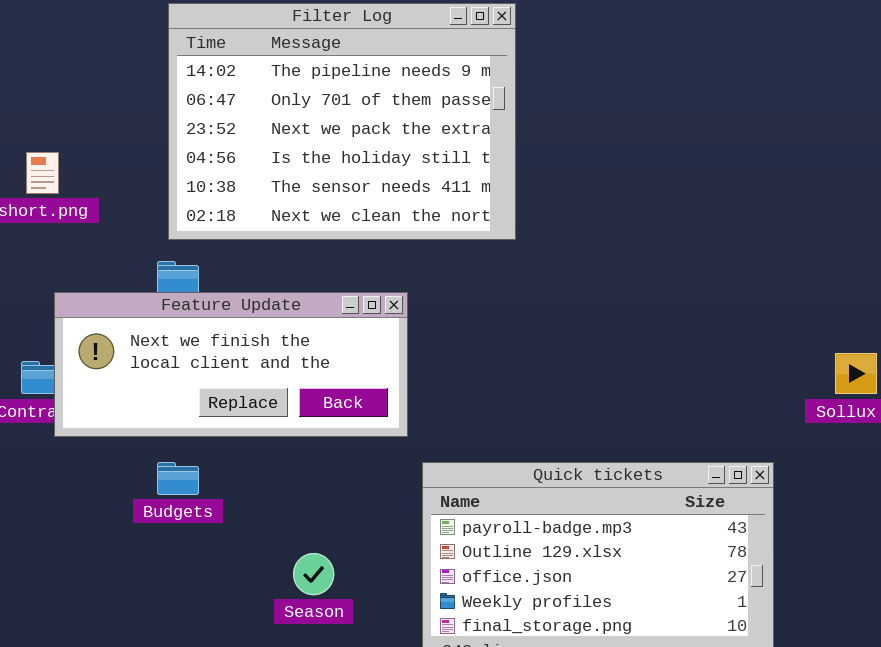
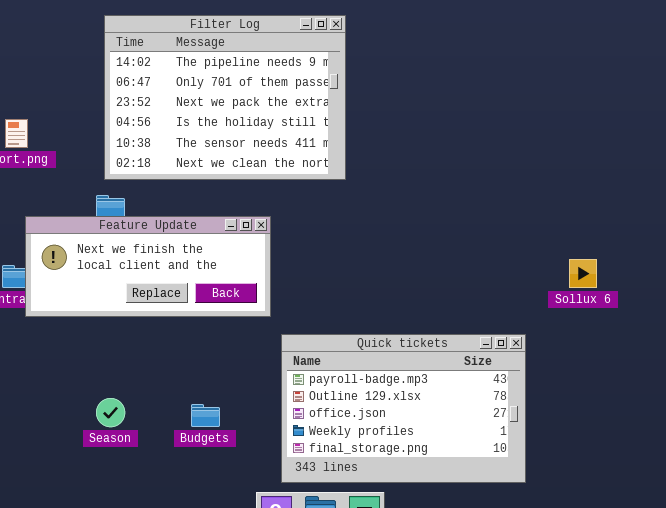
Budgets: [157,462,199,495] -> [191,404,220,427], moved
Season: [293,553,334,595] -> [96,398,125,427], moved

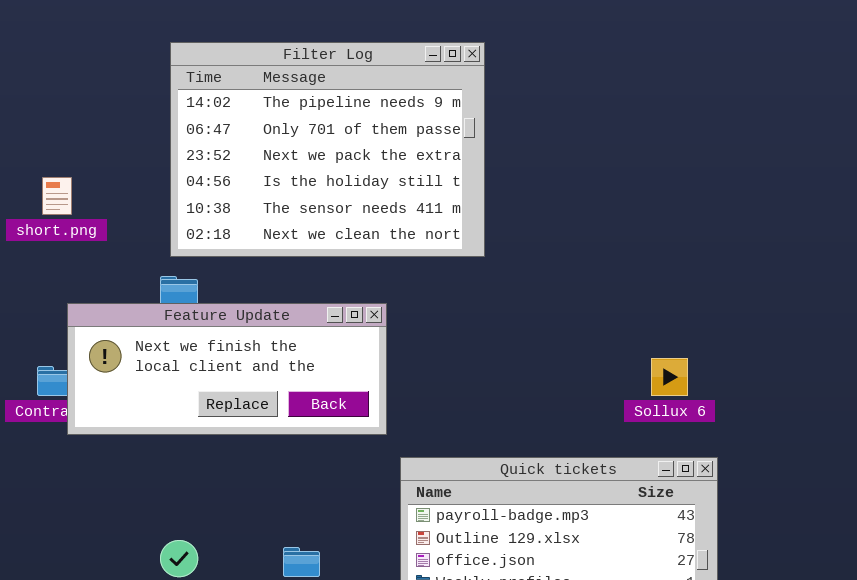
Sollux 6: [569,259,597,288] -> [651,358,688,396], moved

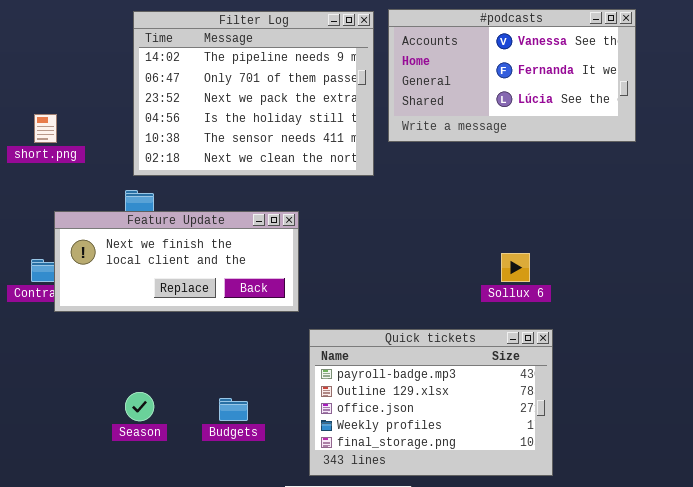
#podcasts: none -> [388,9,636,142], opened

